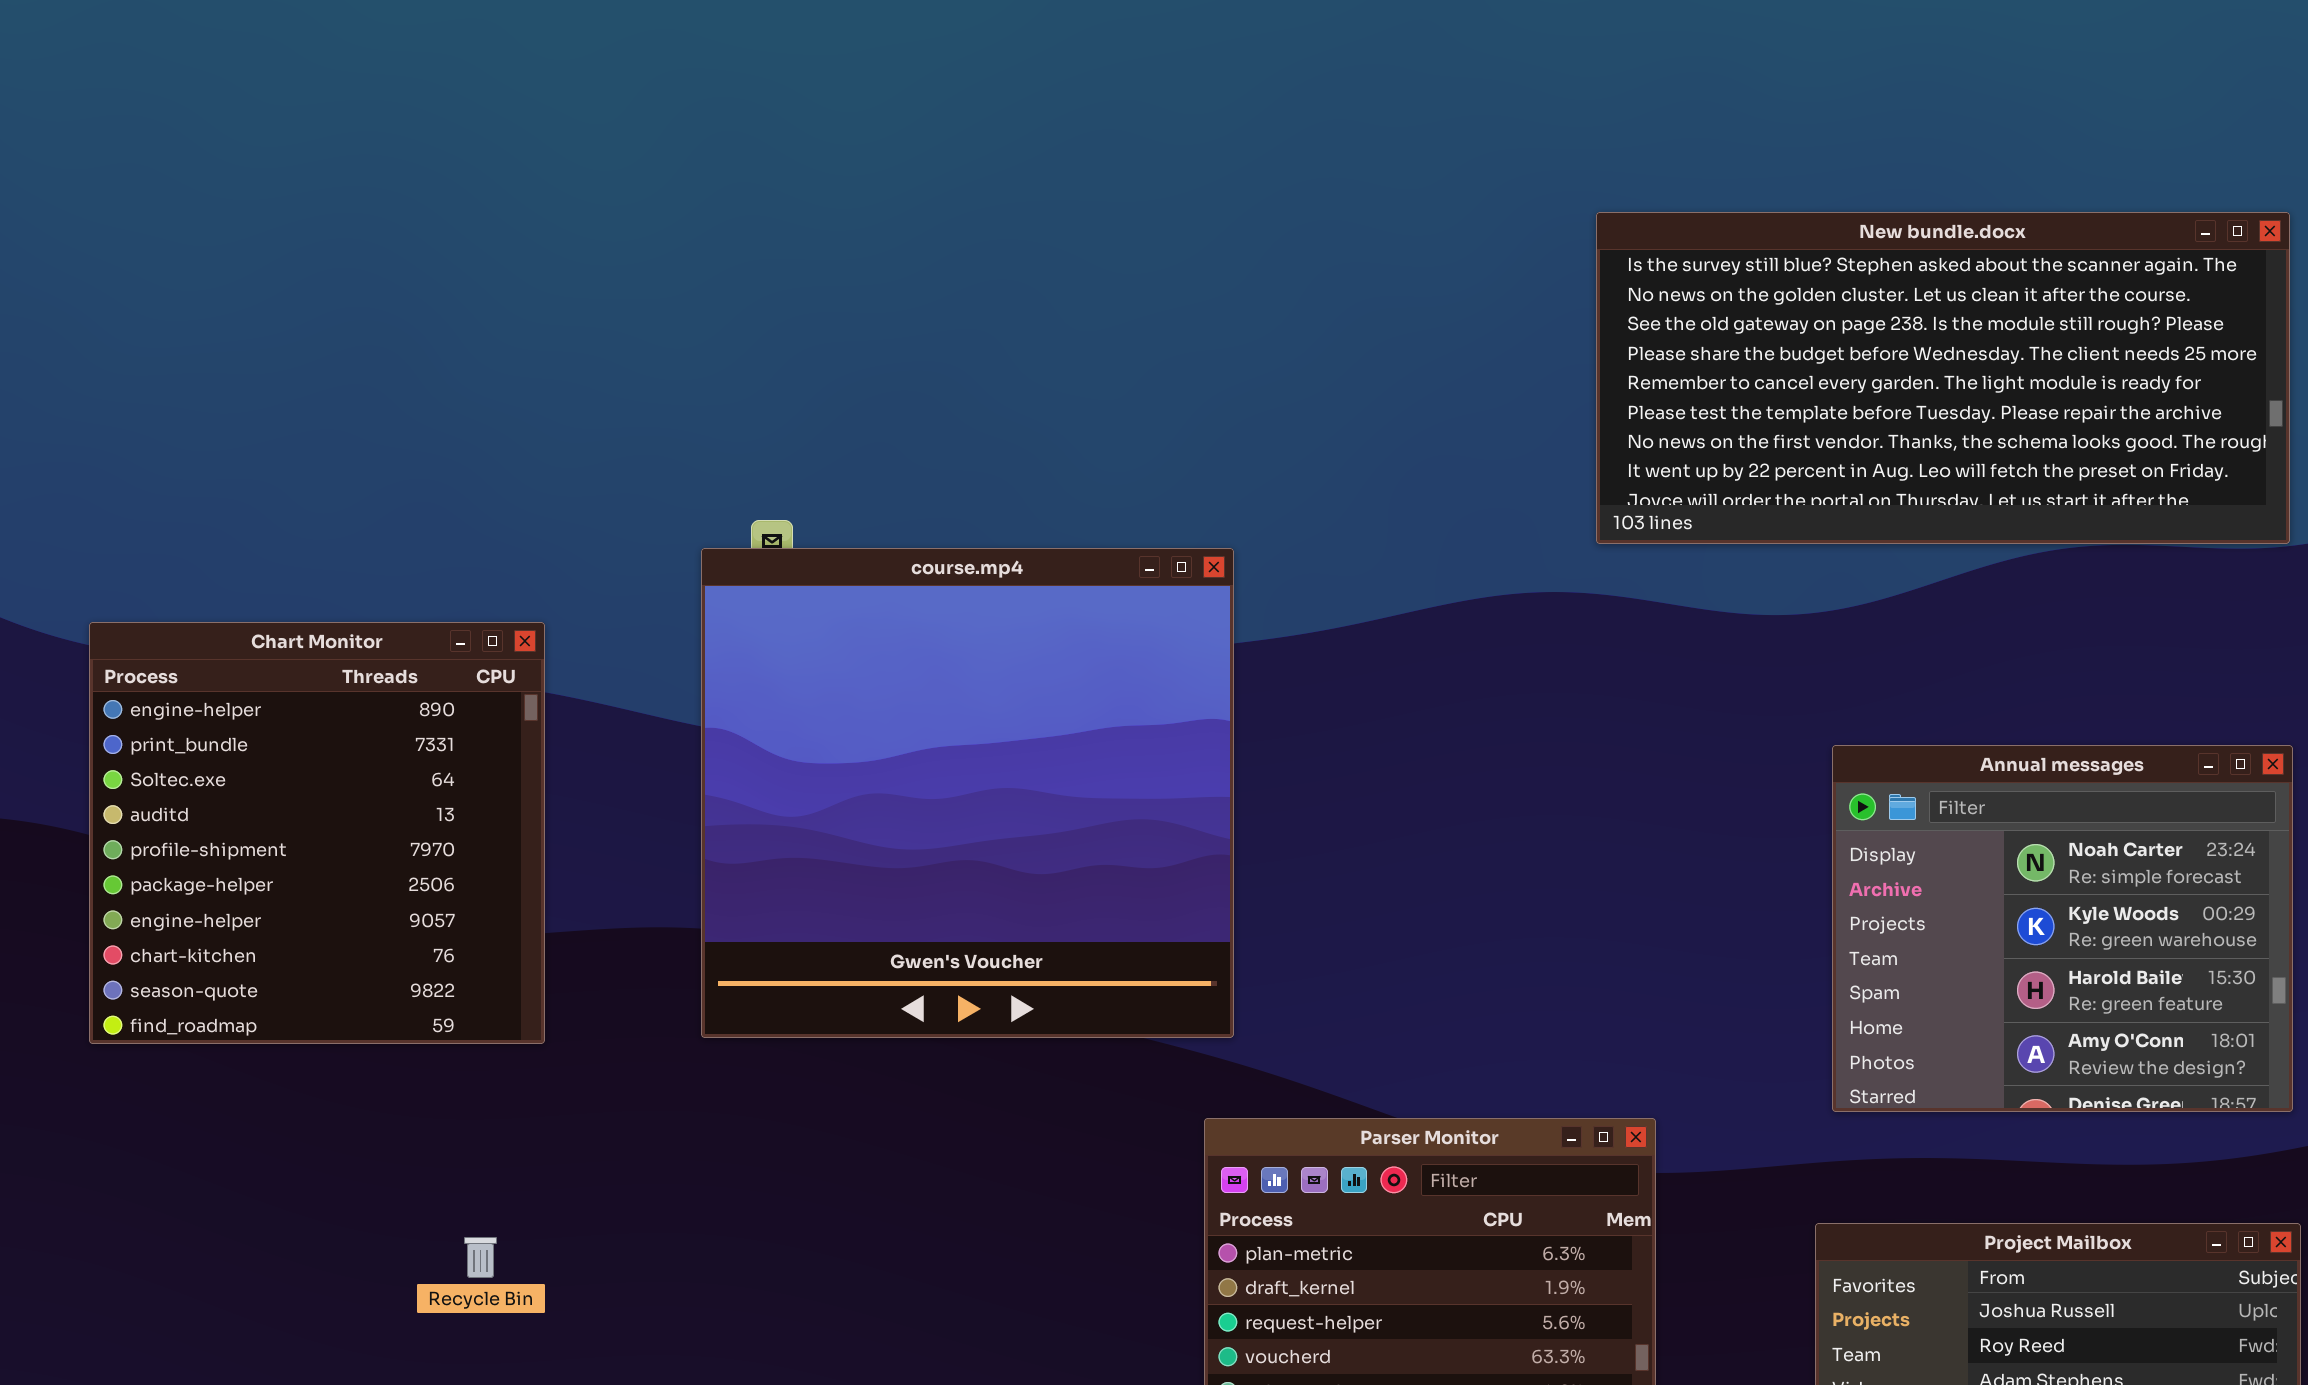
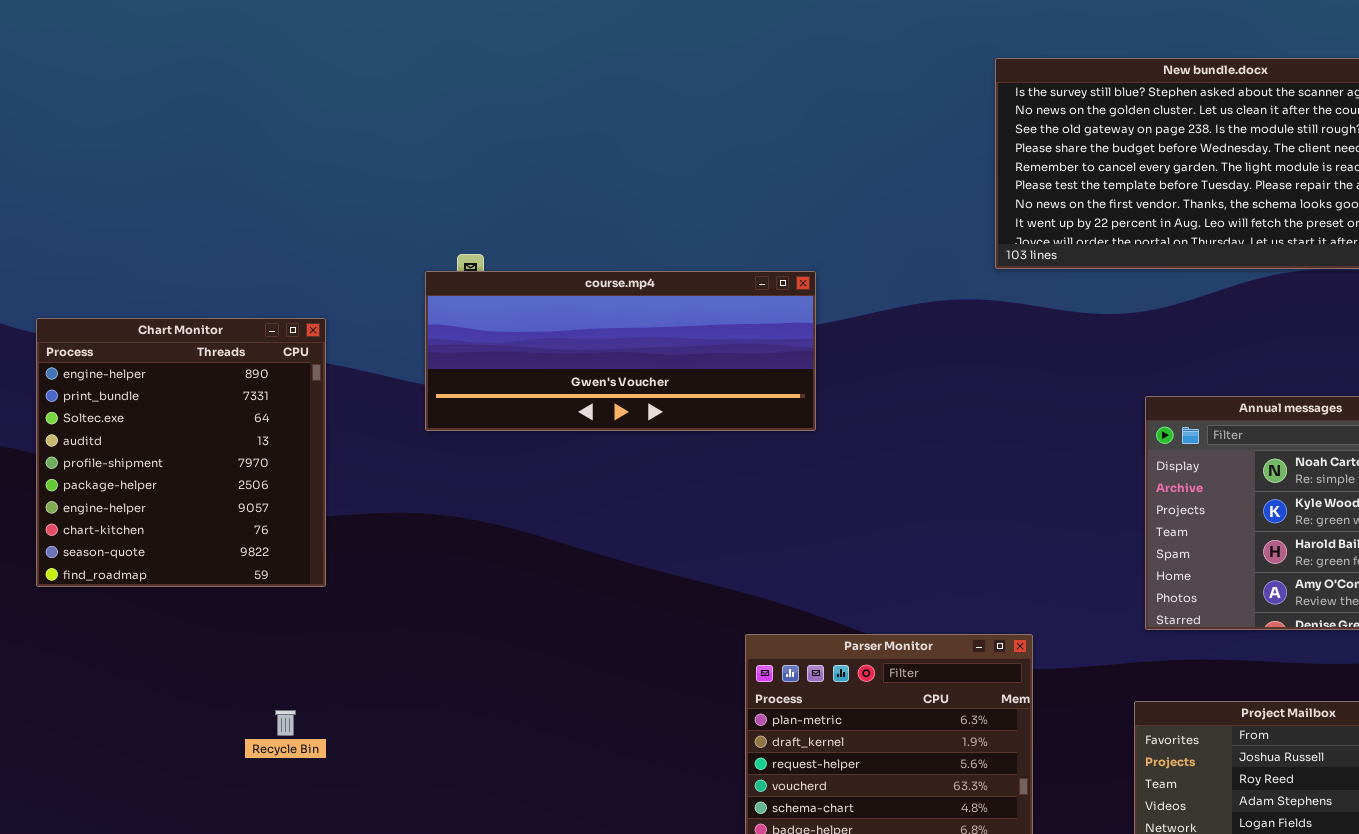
course.mp4: [701,548,1234,1038] -> [425,271,816,431], resized

